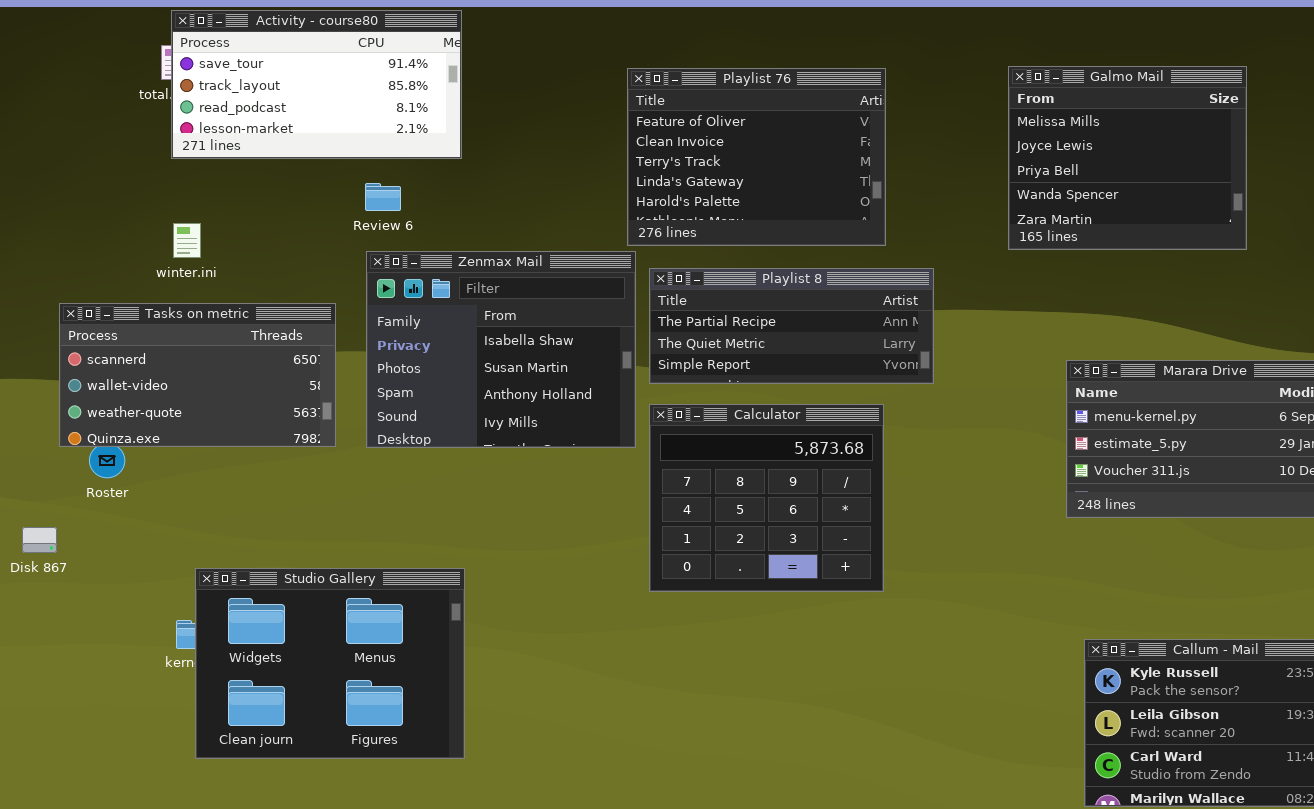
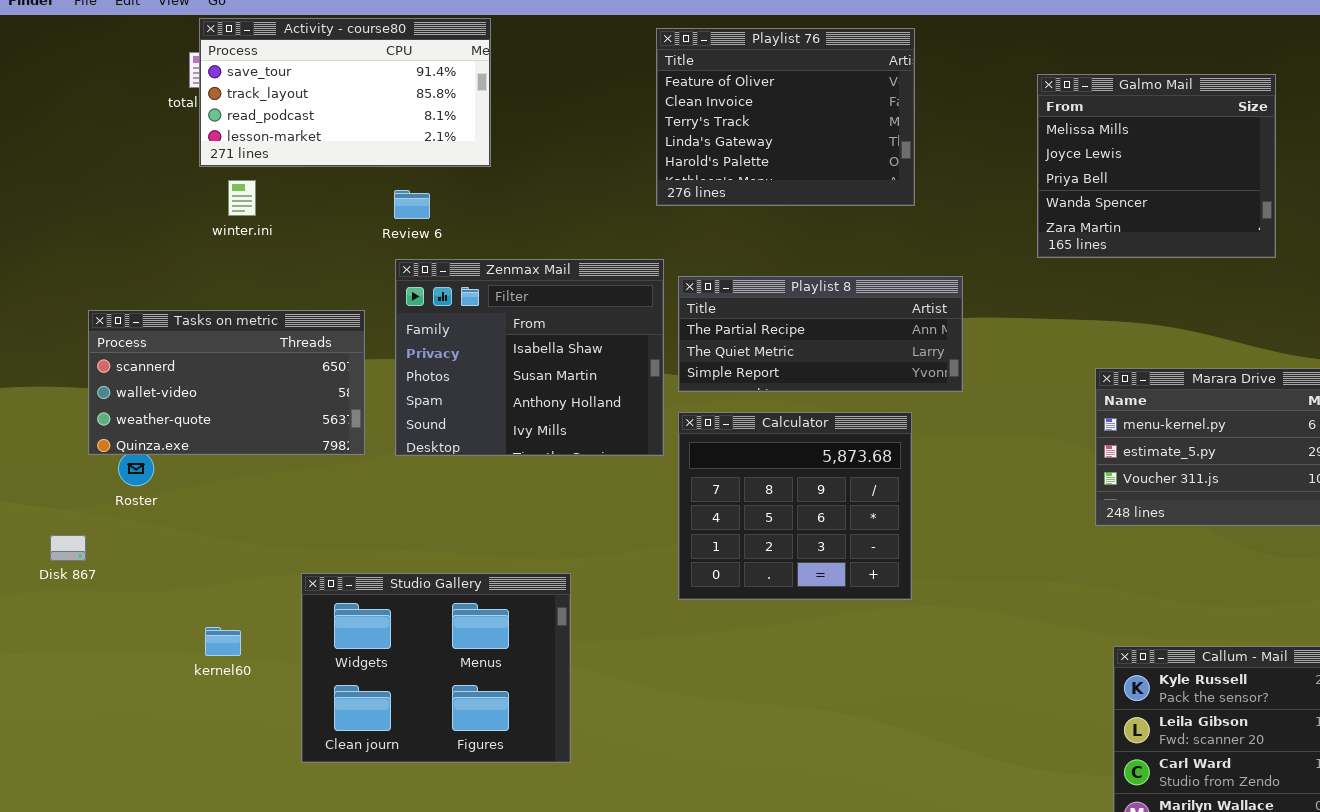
Playlist 76: [627,68,886,246] -> [656,28,915,206], moved
winter.ini: [173,223,201,258] -> [228,180,256,216], moved
Studio Gallery: [195,568,465,759] -> [301,573,571,763], moved

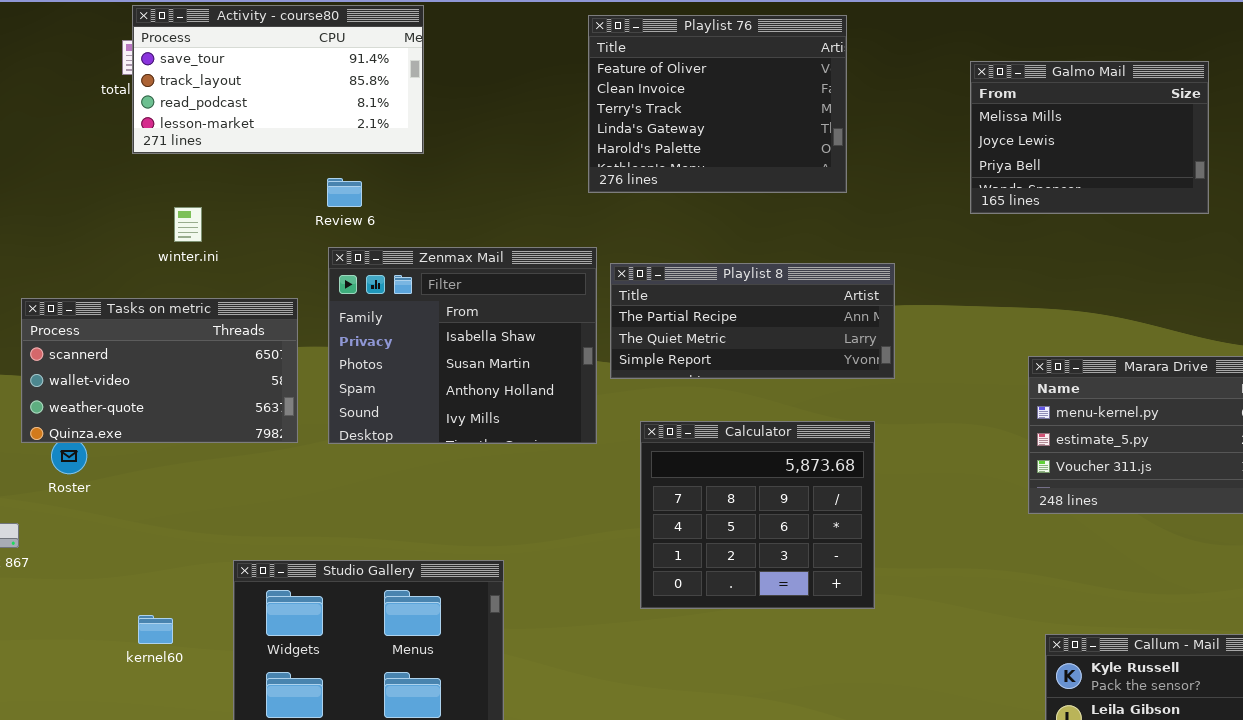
Galmo Mail: [1037,74,1276,258] -> [970,61,1209,214], resized
winter.ini: [228,180,256,216] -> [174,207,202,242], moved
Calculator: [678,412,912,600] -> [640,421,875,609], moved

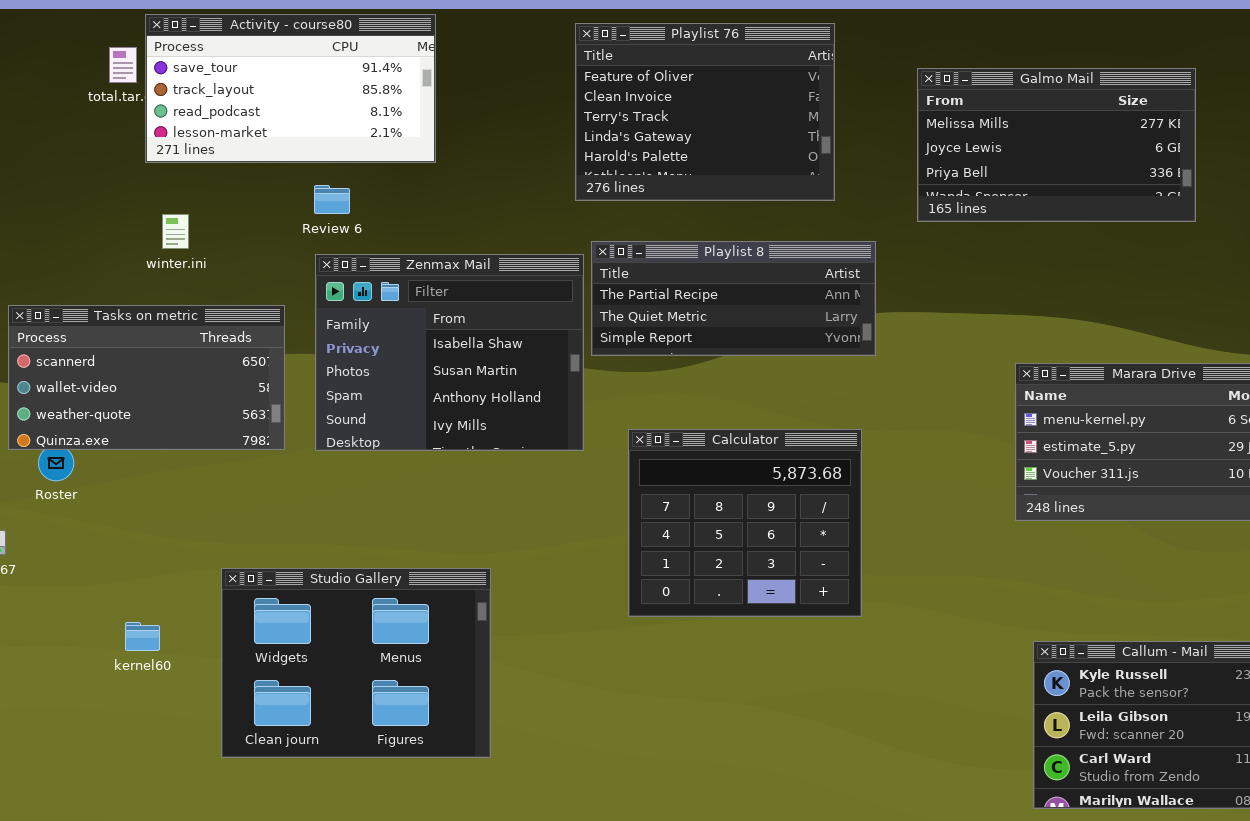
Activity - course80: [132,5,424,154] -> [145,14,436,163], moved
Galmo Mail: [970,61,1209,214] -> [917,68,1196,222], resized
Playlist 8: [610,263,895,379] -> [591,241,876,356], moved

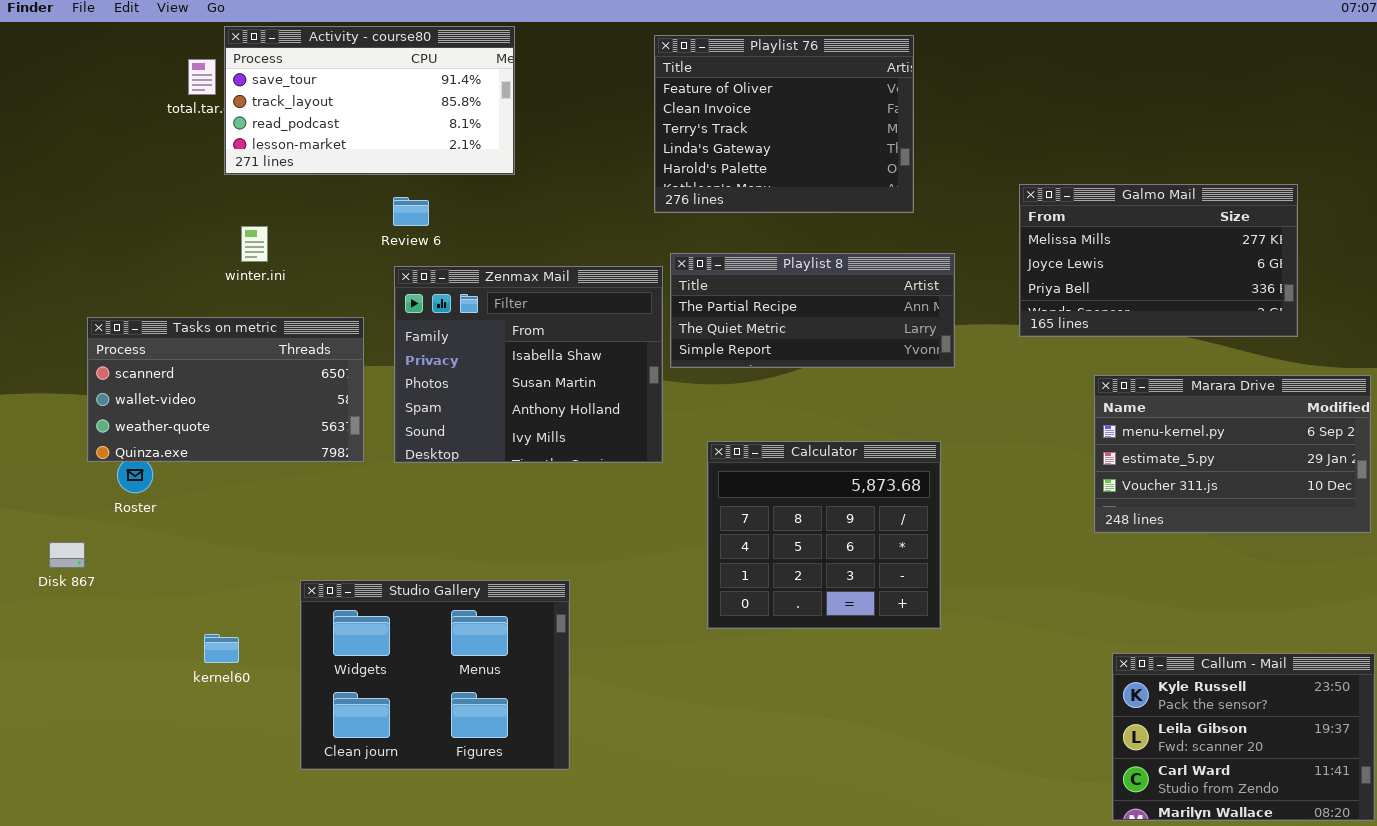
Galmo Mail: [917,68,1196,222] -> [1019,184,1298,337], moved

